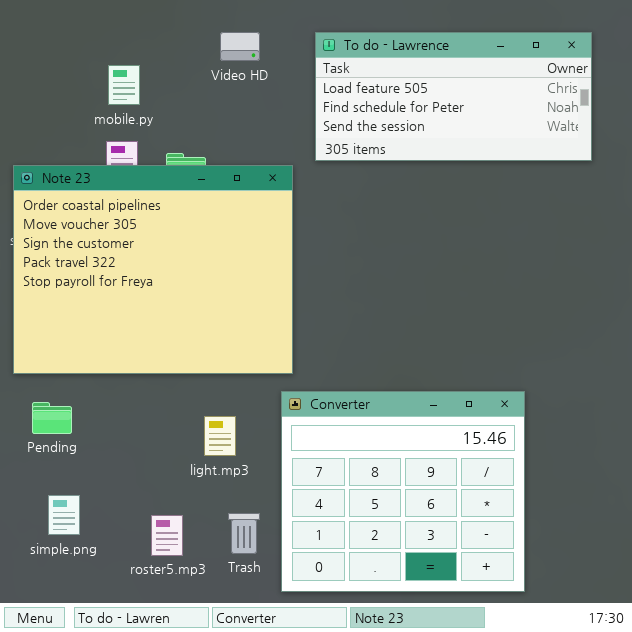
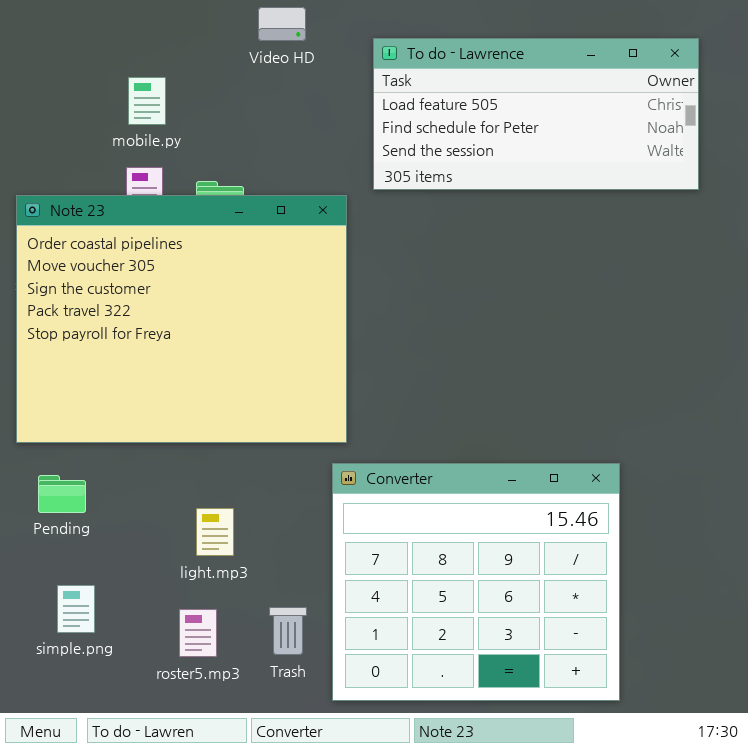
Video HD: [220,32,260,61] -> [258,7,306,41], moved
light.mp3: [204,416,236,456] -> [196,508,234,556], moved

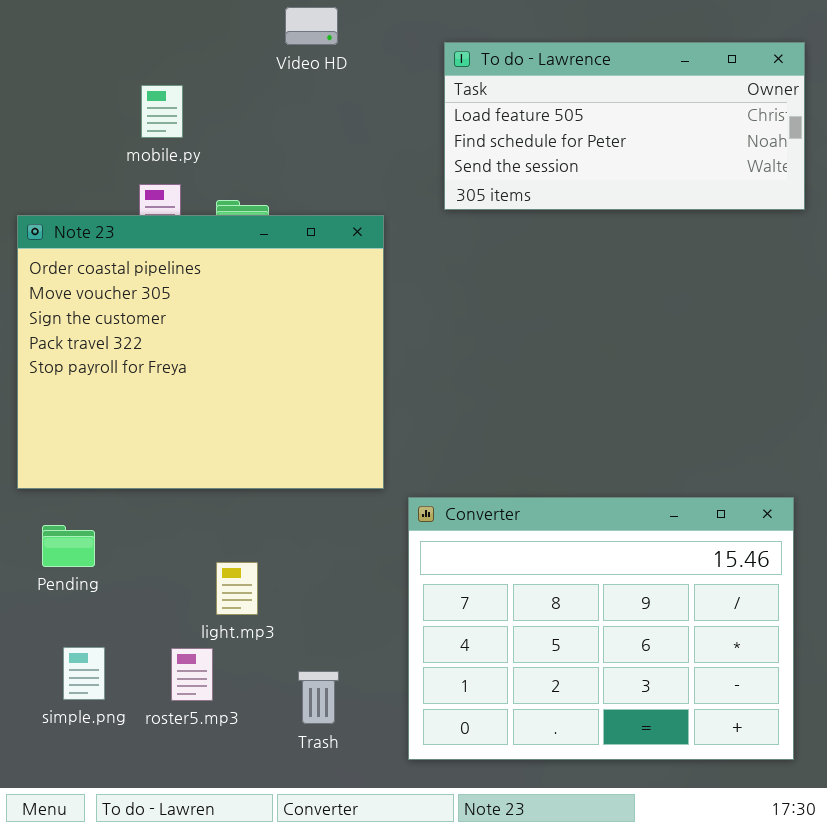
To do - Lawrence: [373,38,699,190] -> [444,42,805,210], moved
Converter: [332,463,620,701] -> [408,497,794,760], moved, resized
roster5.mp3: [179,609,217,657] -> [171,648,213,701], moved

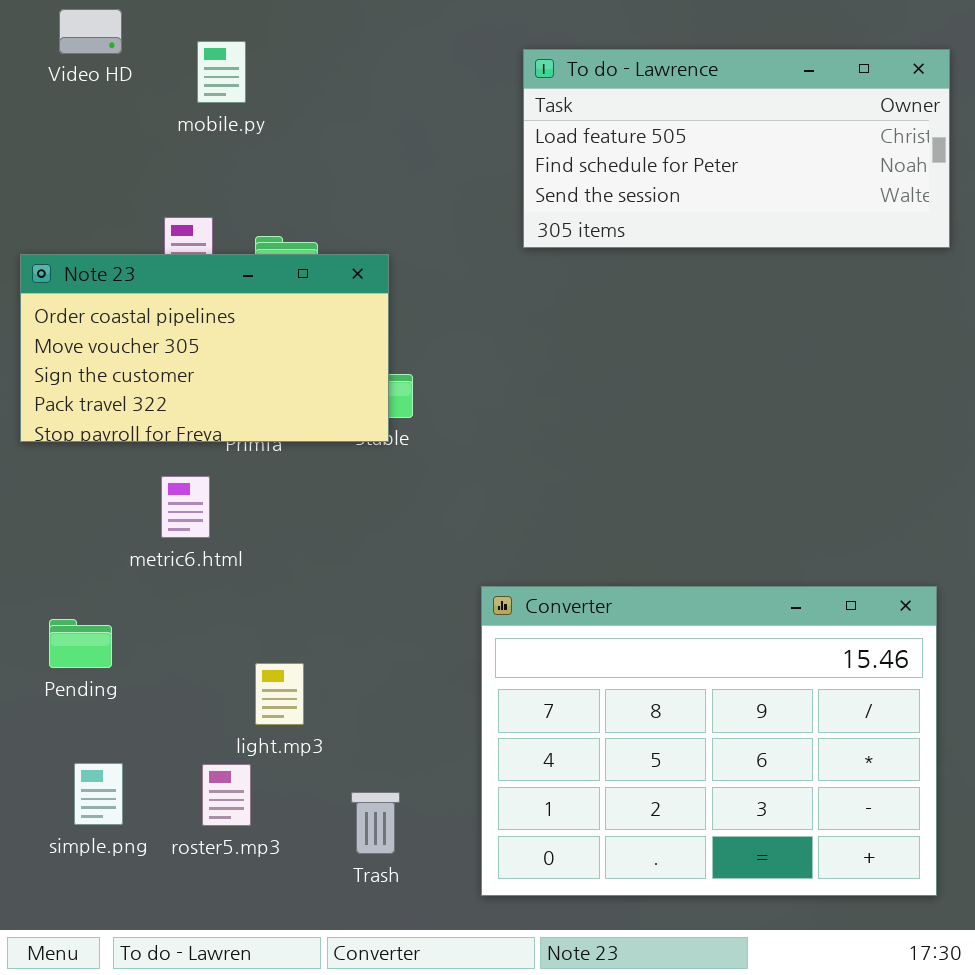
Video HD: [285,7,338,45] -> [59,9,122,54], moved
mobile.py: [141,85,183,138] -> [197,41,246,103], moved
Note 23: [17,215,384,489] -> [20,254,389,442], resized

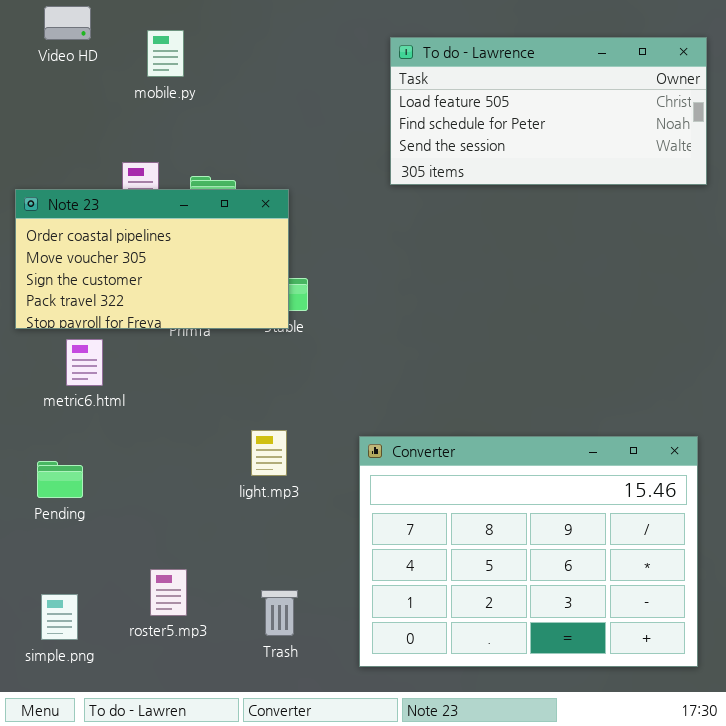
metric6.html: [161,476,210,538] -> [66,339,103,386], moved
light.mp3: [255,663,304,725] -> [251,430,287,476], moved
simple.png: [74,763,123,825] -> [41,594,78,640], moved

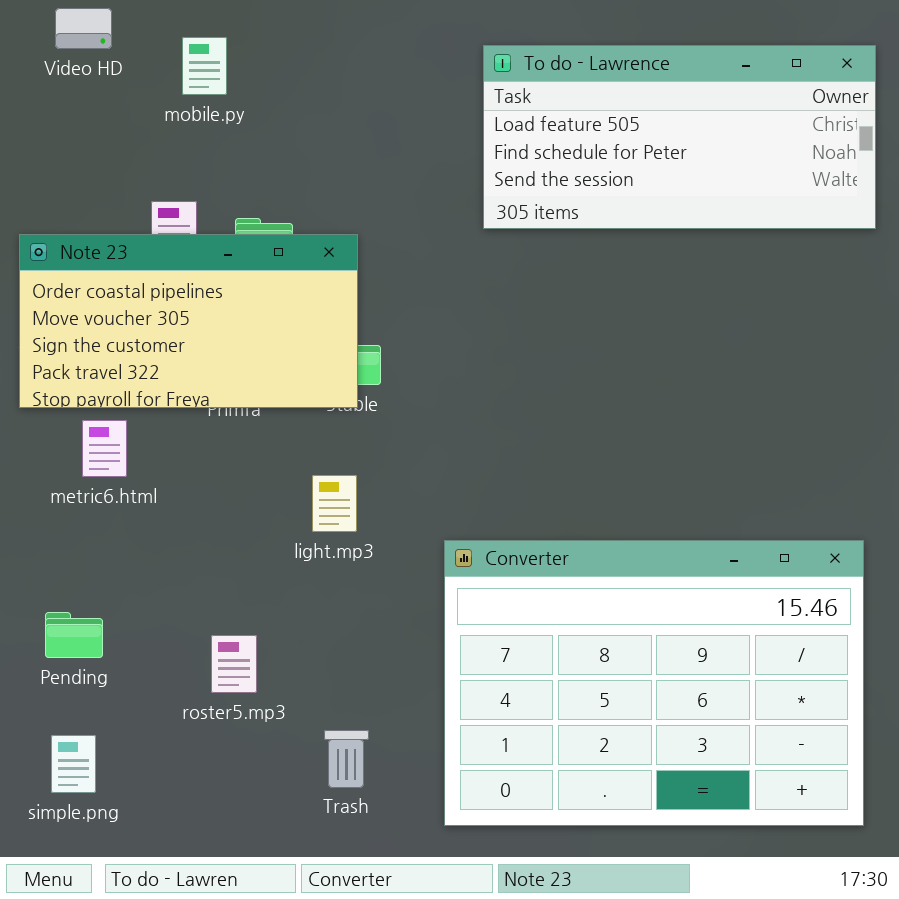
light.mp3: [251,430,287,476] -> [312,475,357,532], moved
Pending: [37,461,83,498] -> [45,612,103,658], moved
roster5.mp3: [150,569,187,616] -> [211,635,257,693], moved

